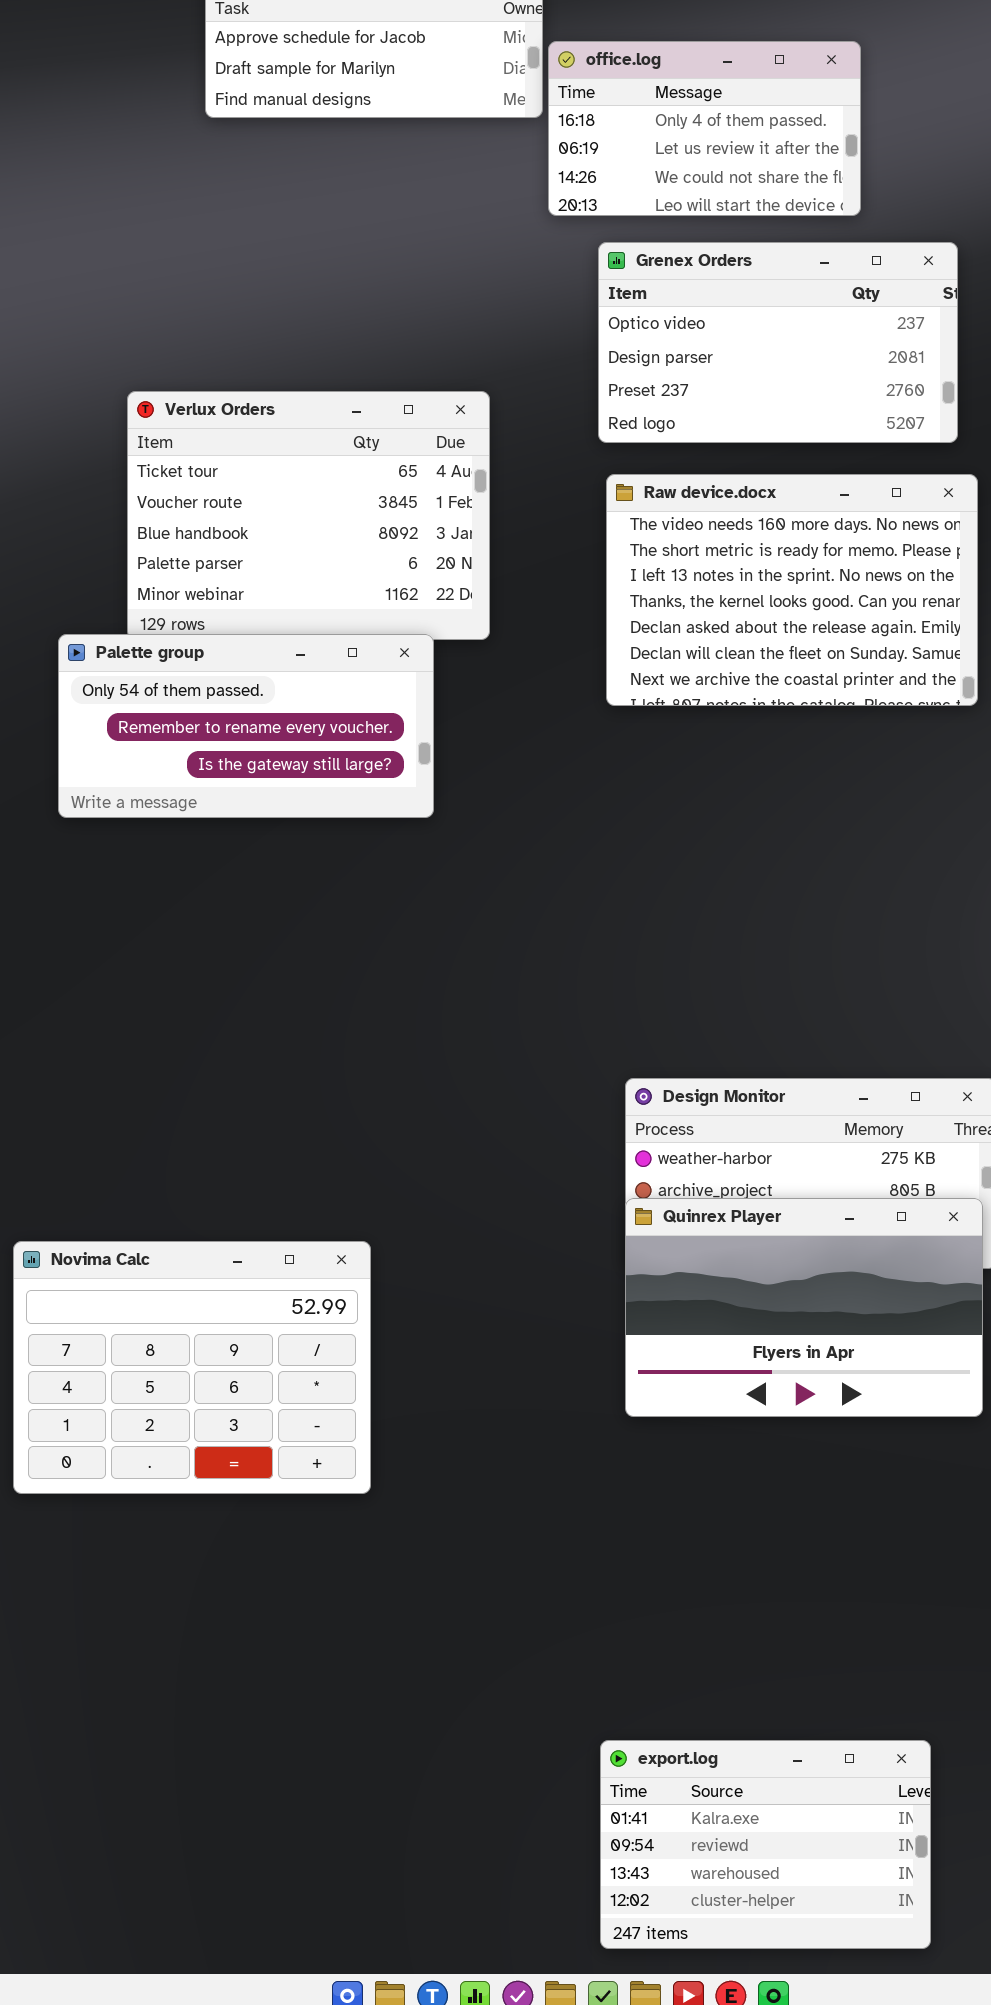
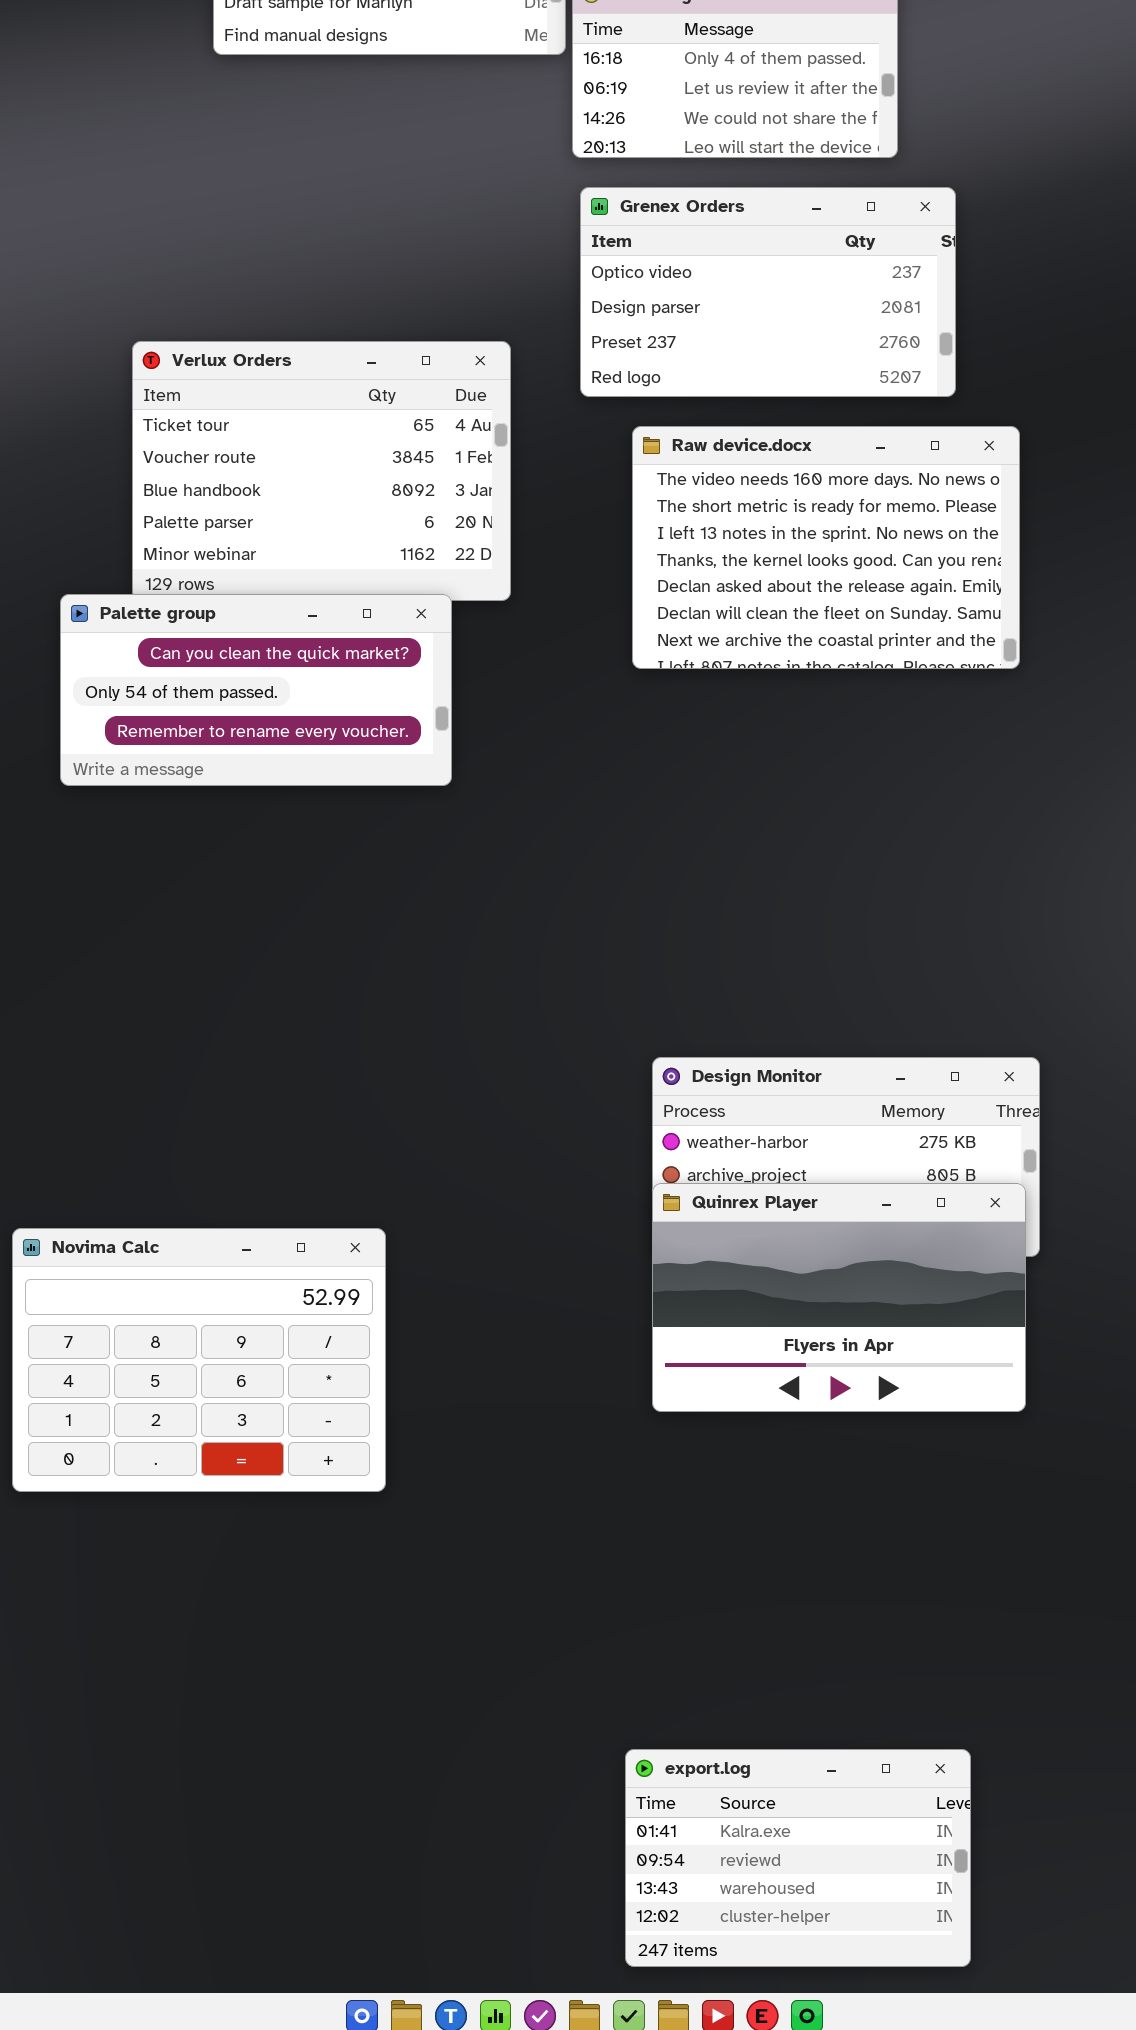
Grenex Orders: [598,242,958,443] -> [580,187,956,397], moved
Palette group: [58,634,434,818] -> [60,594,452,786], scrolled up 1 row

